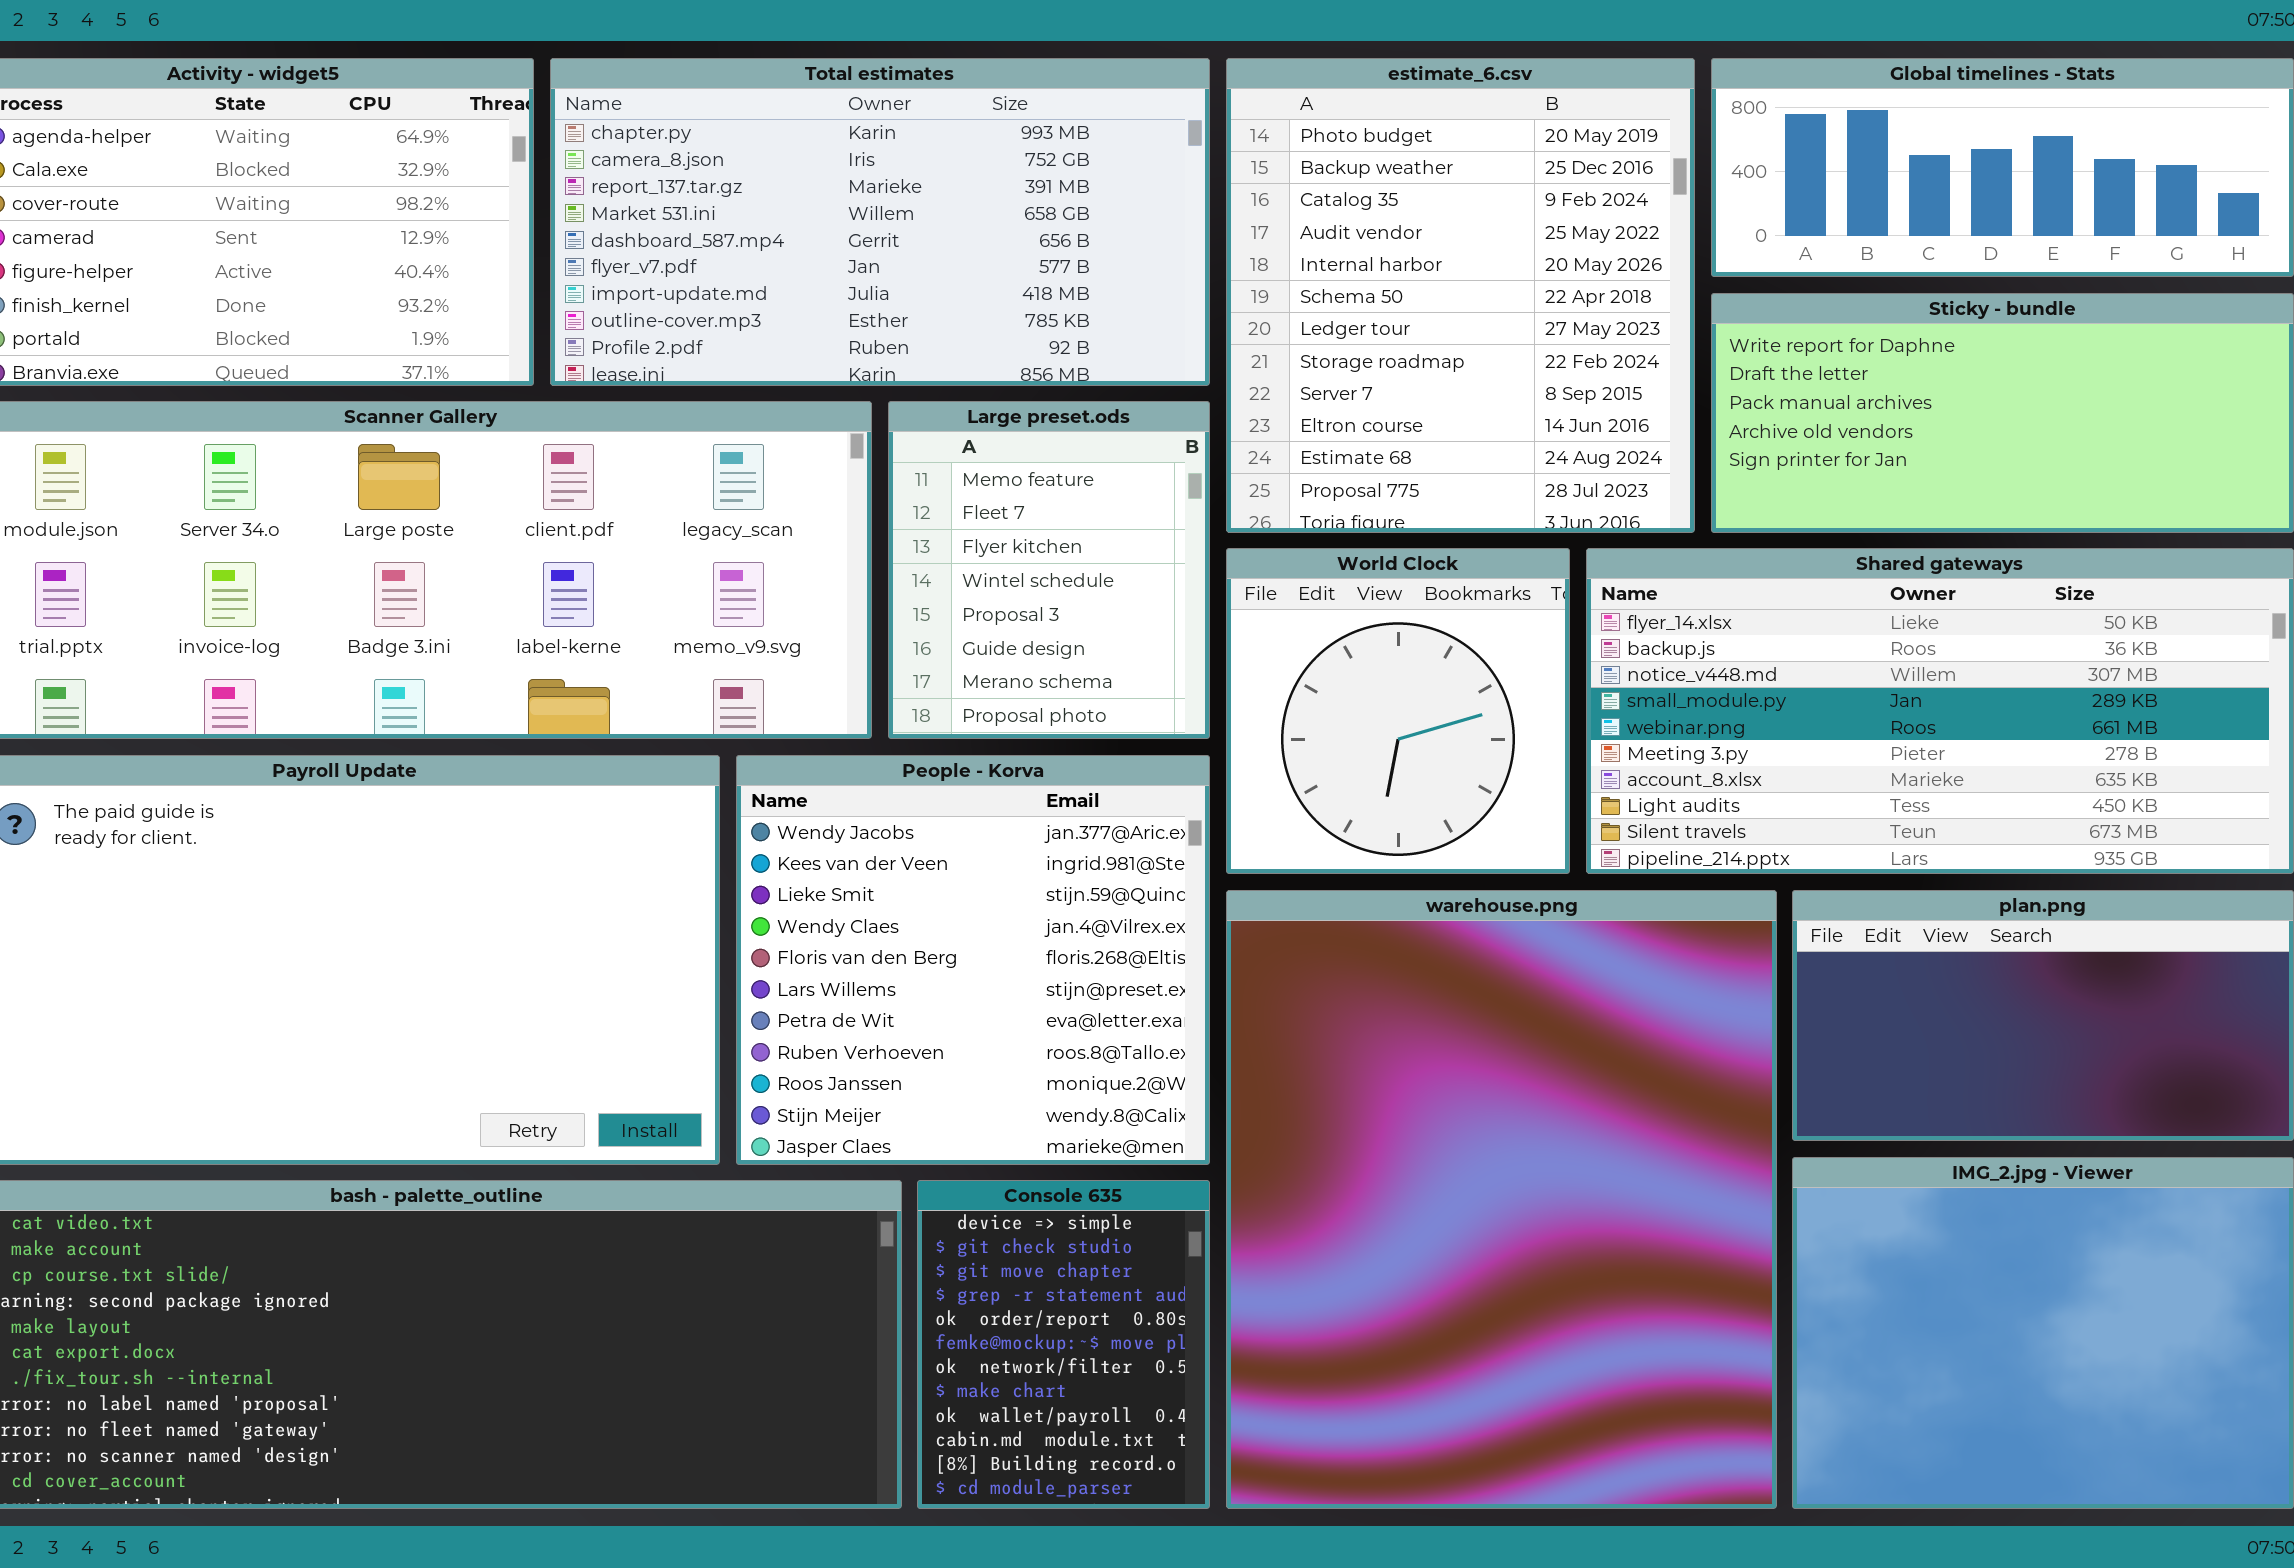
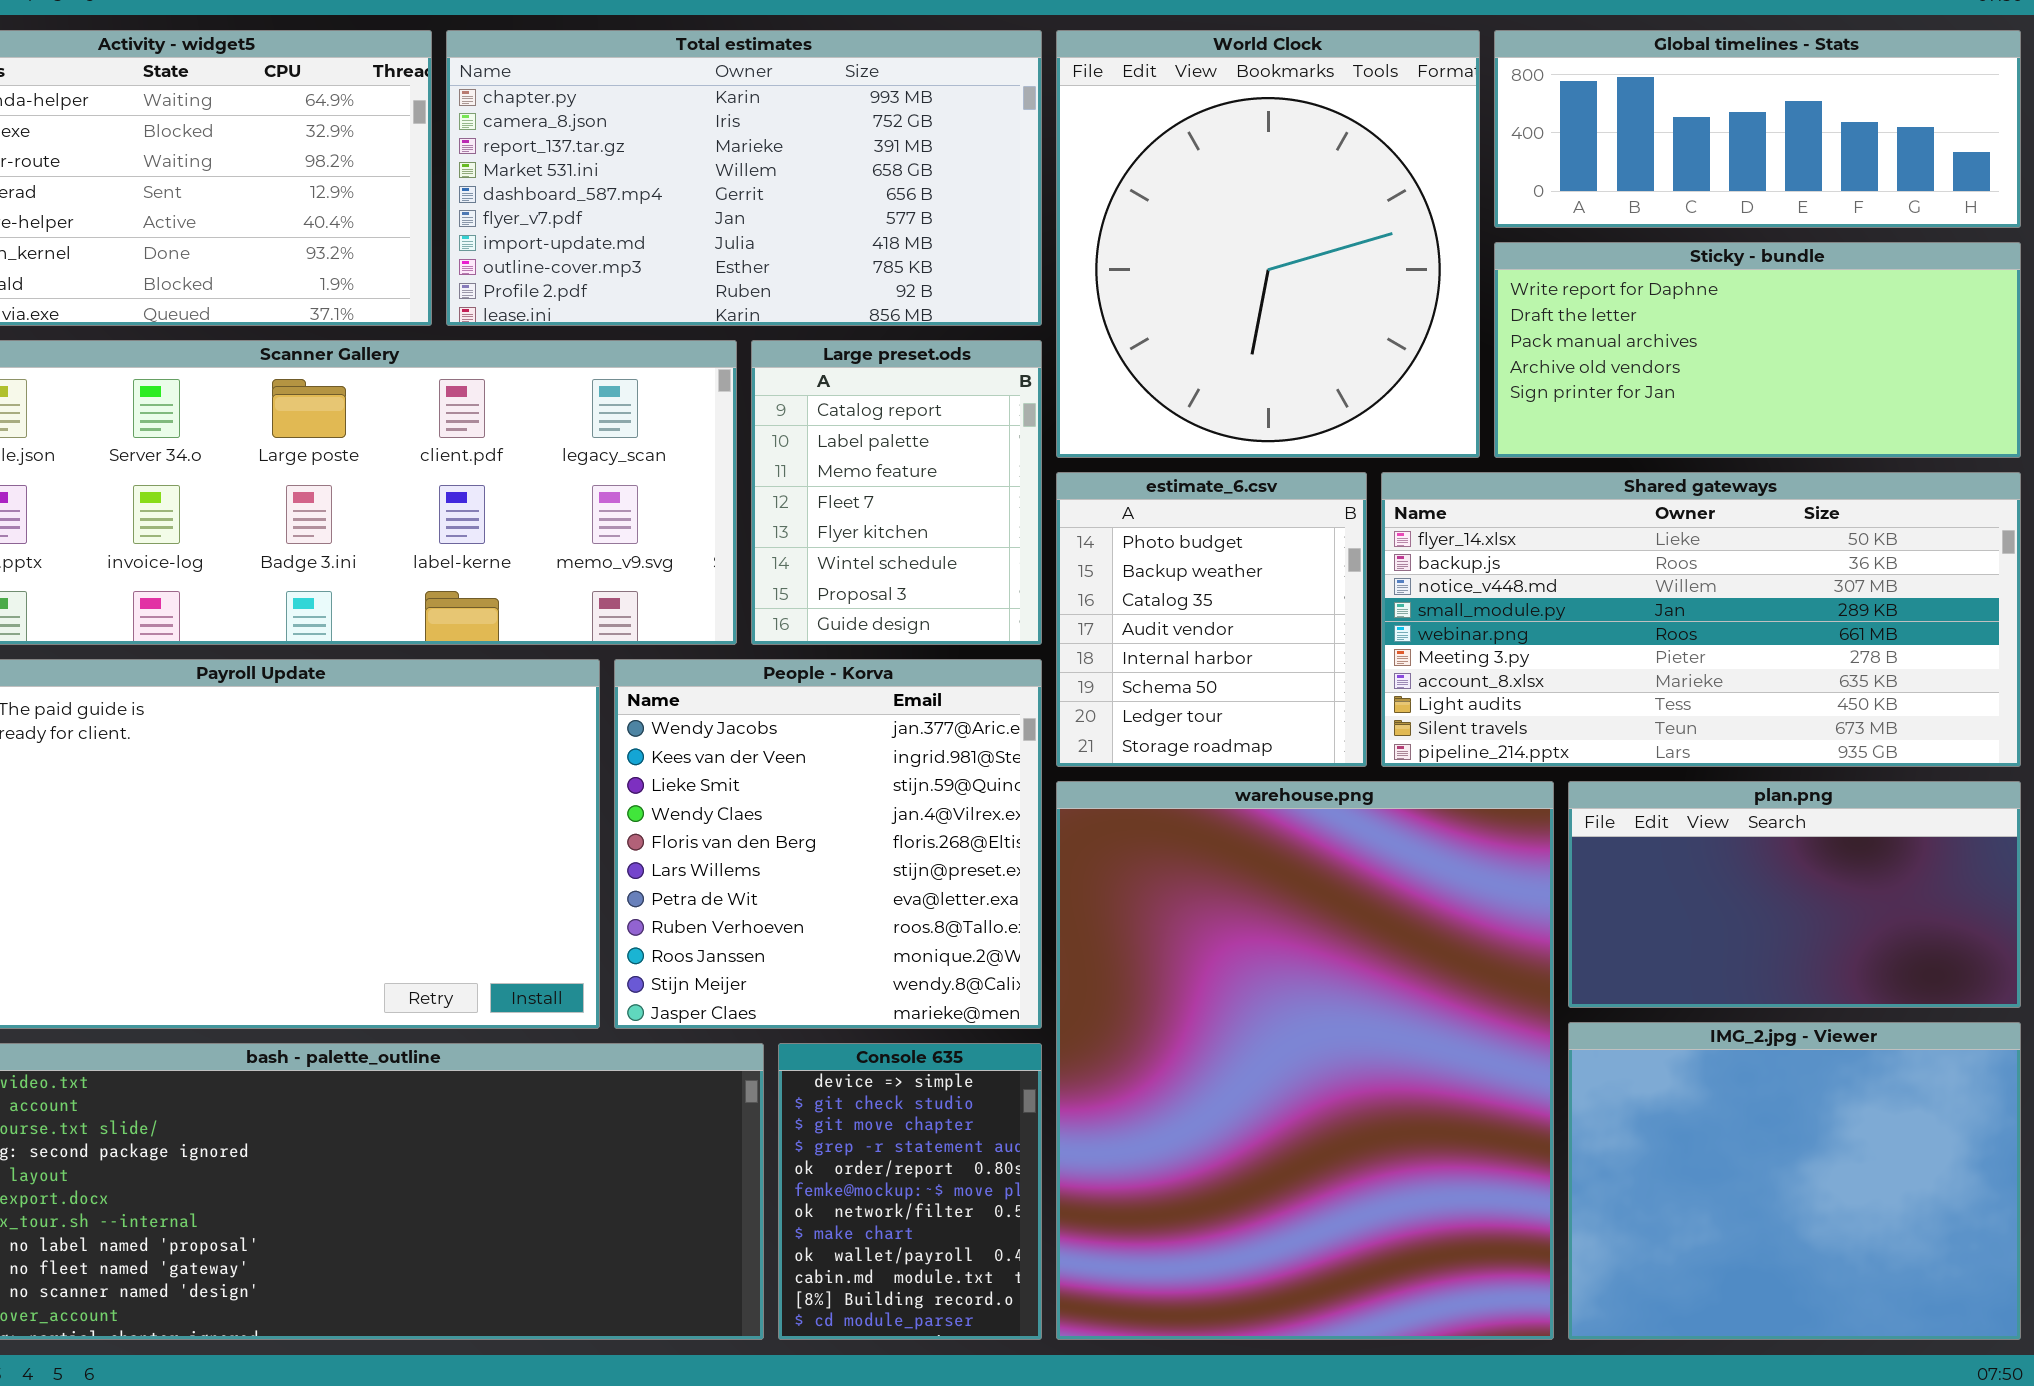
estimate_6.csv: [1226,58,1695,533] -> [1056,472,1367,767], moved, resized
Large preset.ods: [888,401,1210,739] -> [751,340,1042,645], scrolled up 2 rows
World Clock: [1226,548,1570,874] -> [1056,30,1480,458], moved, resized

